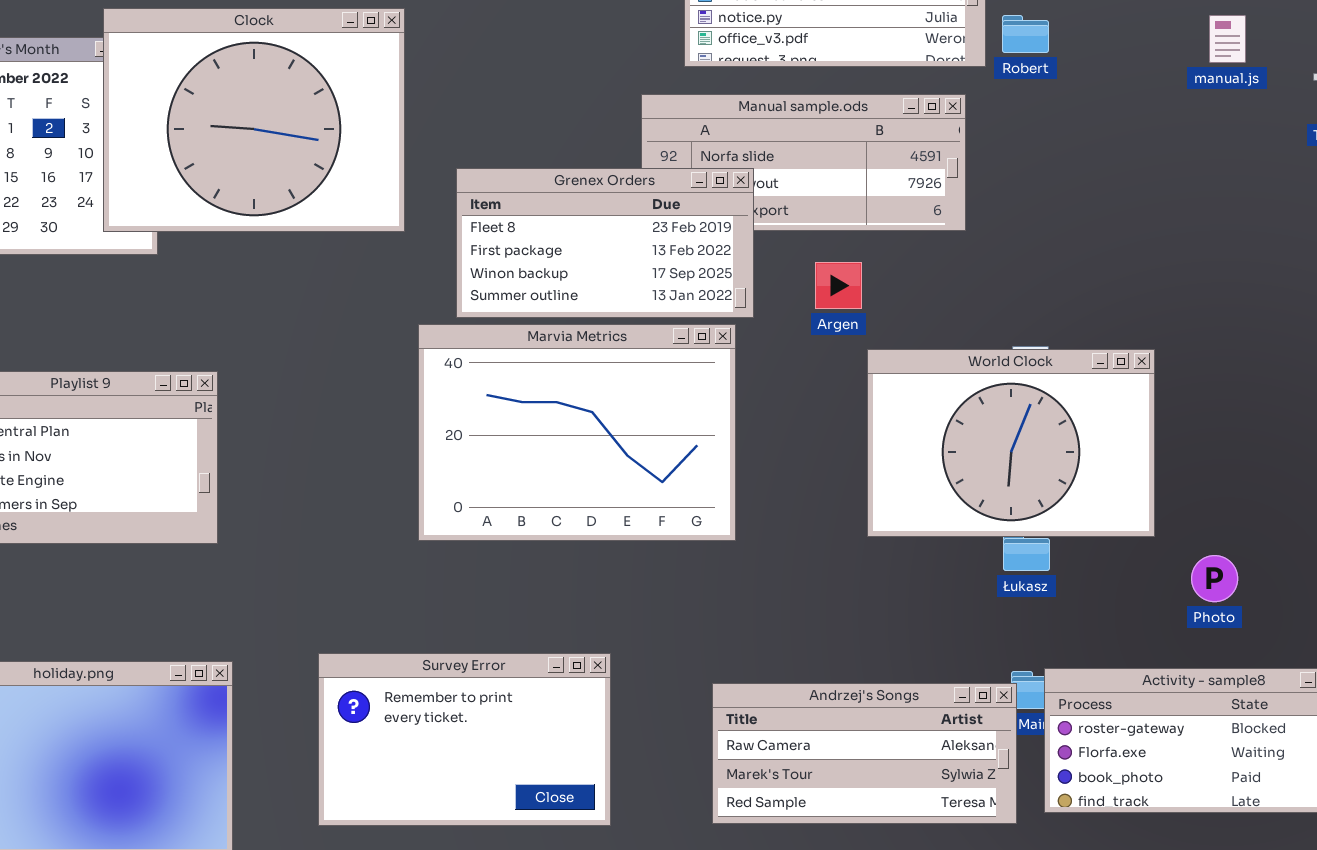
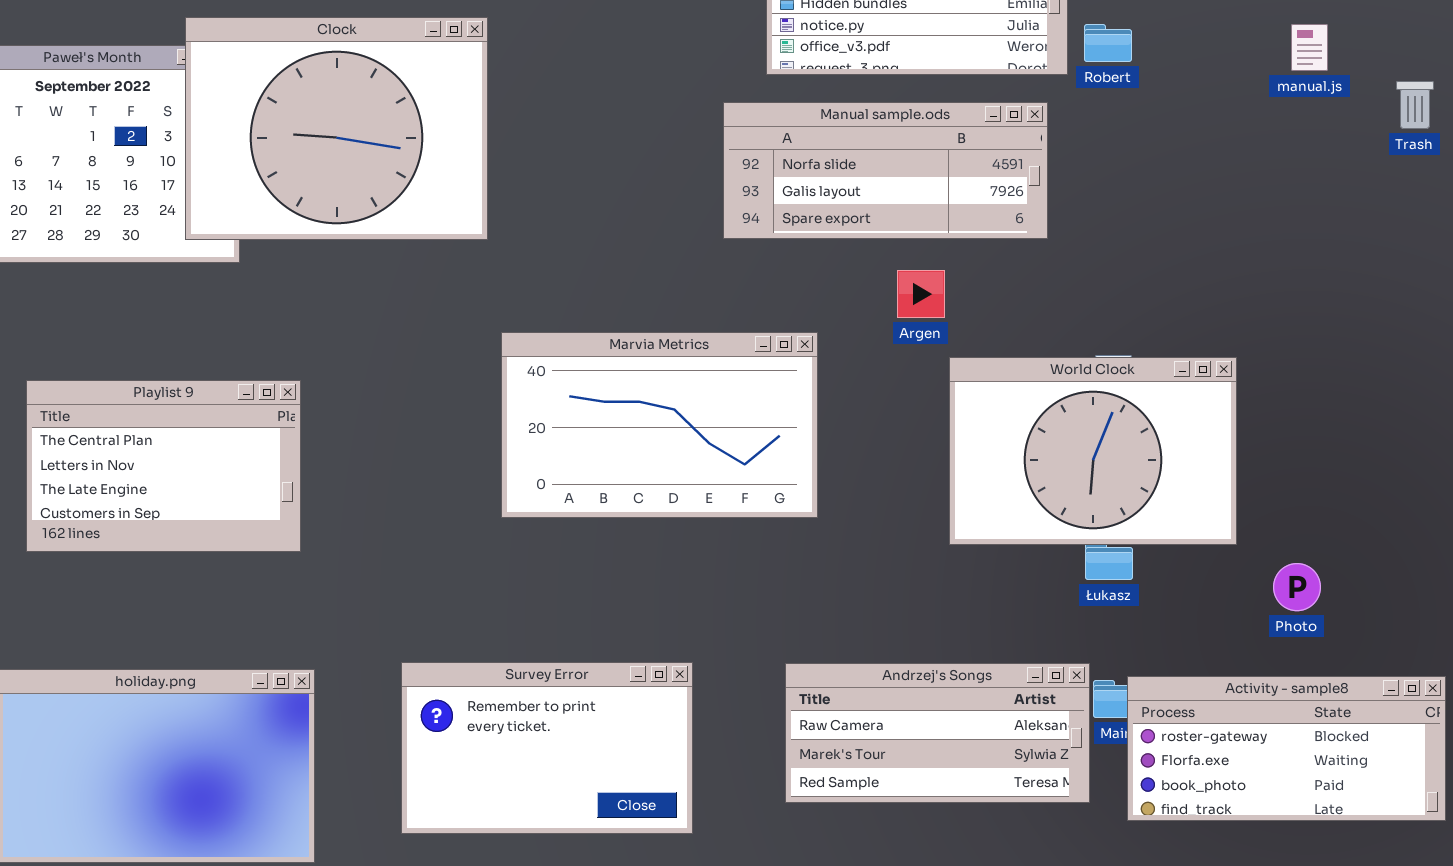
Grenex Orders: [456,168,754,318] -> none, closed
Marvia Metrics: [418,324,736,541] -> [501,332,818,518], resized
Andrzej's Songs: [712,683,1017,824] -> [785,663,1090,803], moved

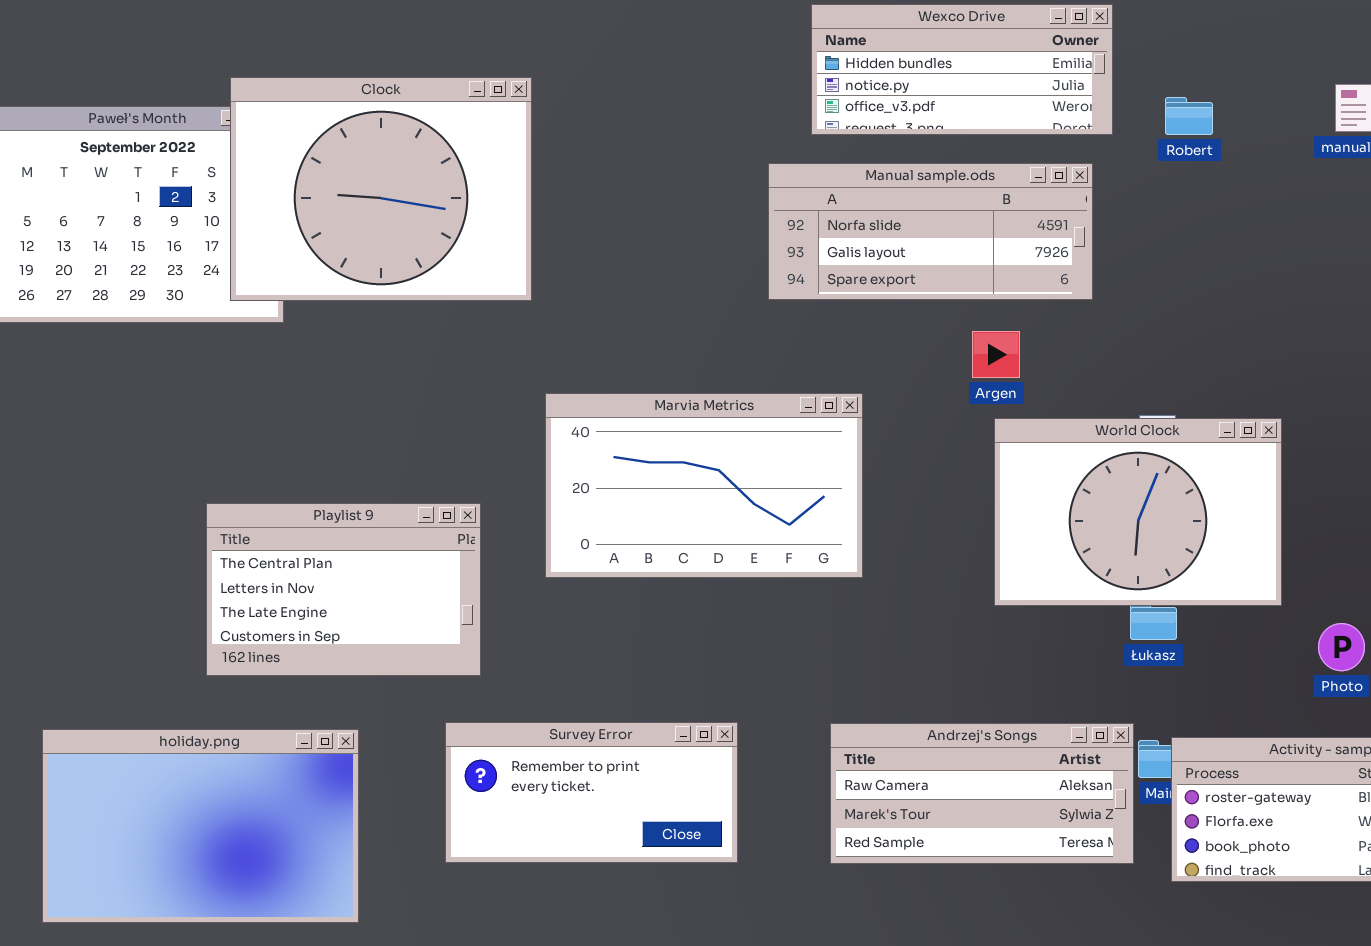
Robert: [1084,24,1132,62] -> [1165,97,1213,135], moved
Argen: [897,270,945,318] -> [972,331,1020,378], moved
Playlist 9: [26,380,301,552] -> [206,503,481,676], moved
Survey Error: [401,662,693,834] -> [445,722,738,863], resized

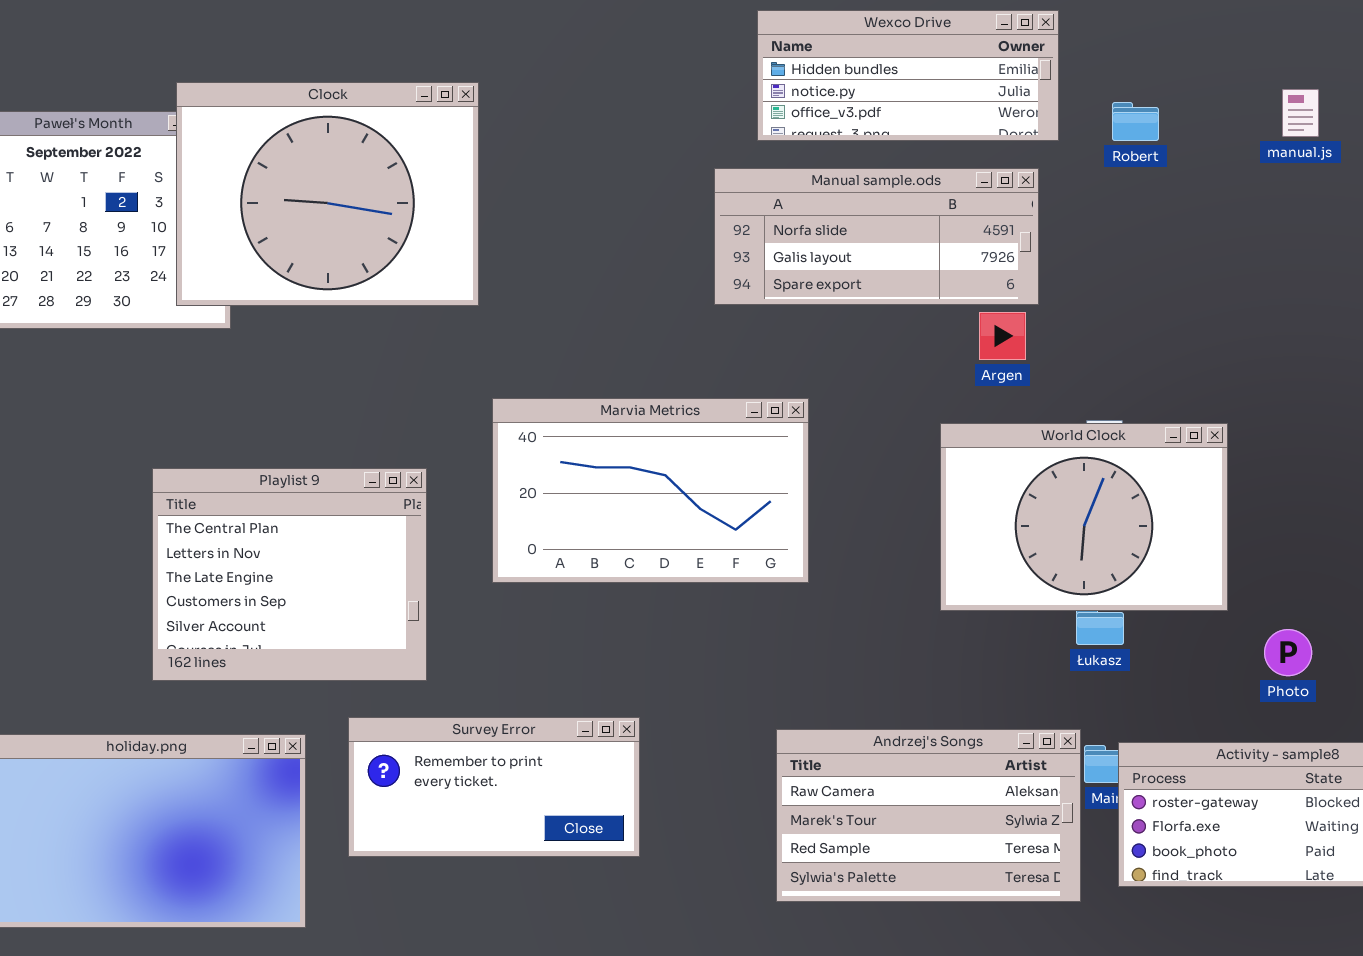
Argen: [972,331,1020,378] -> [979,312,1026,360], moved
Playlist 9: [206,503,481,676] -> [152,468,427,681], resized
Survey Error: [445,722,738,863] -> [348,717,640,857], moved
Andrzej's Songs: [830,723,1134,864] -> [776,729,1081,902], resized

